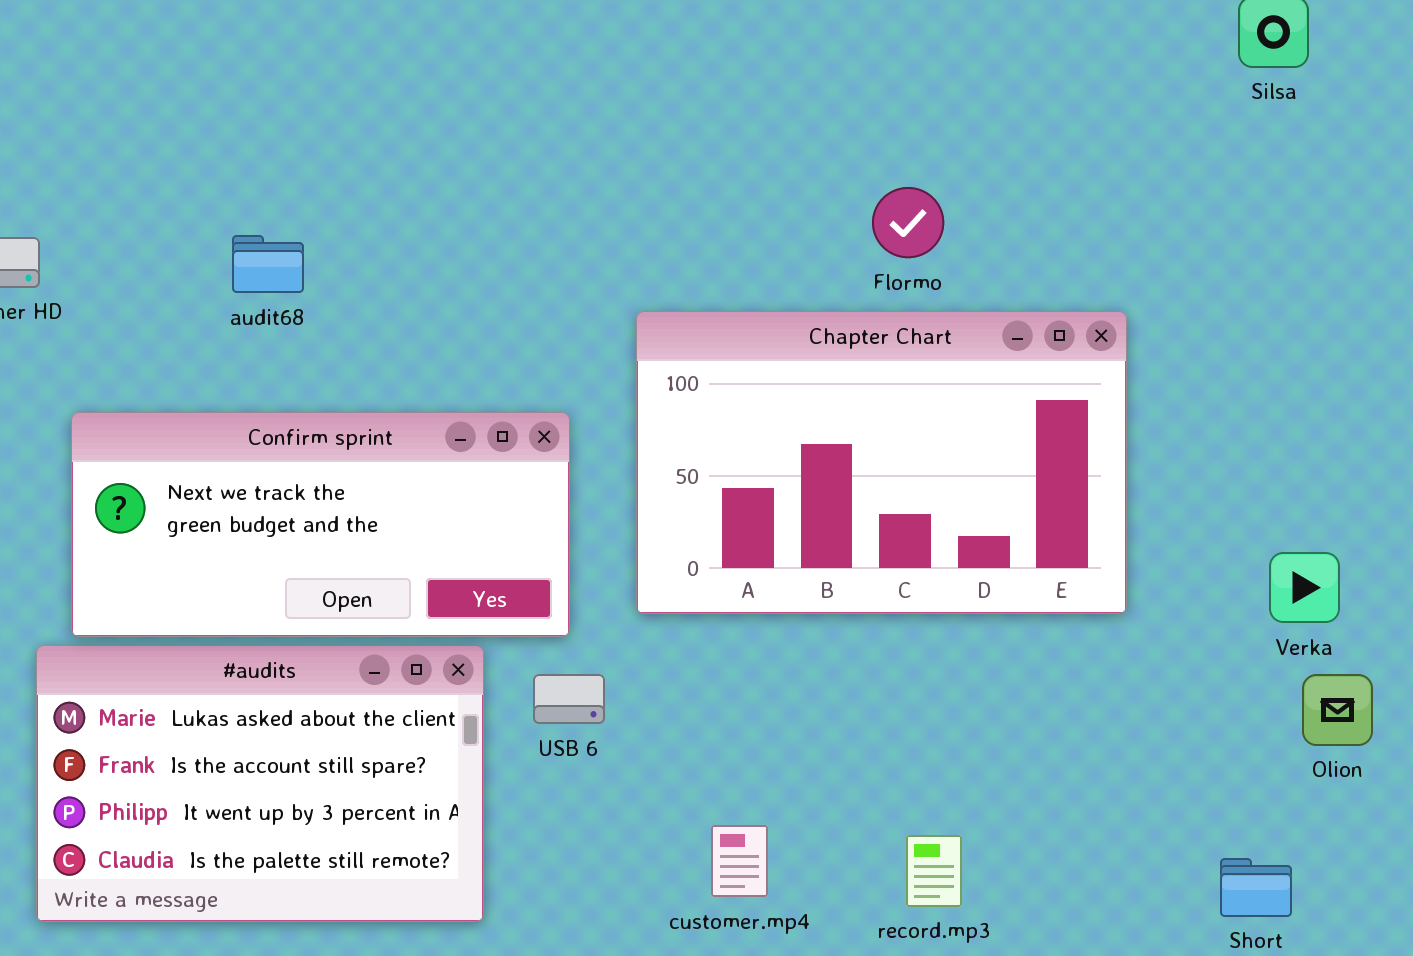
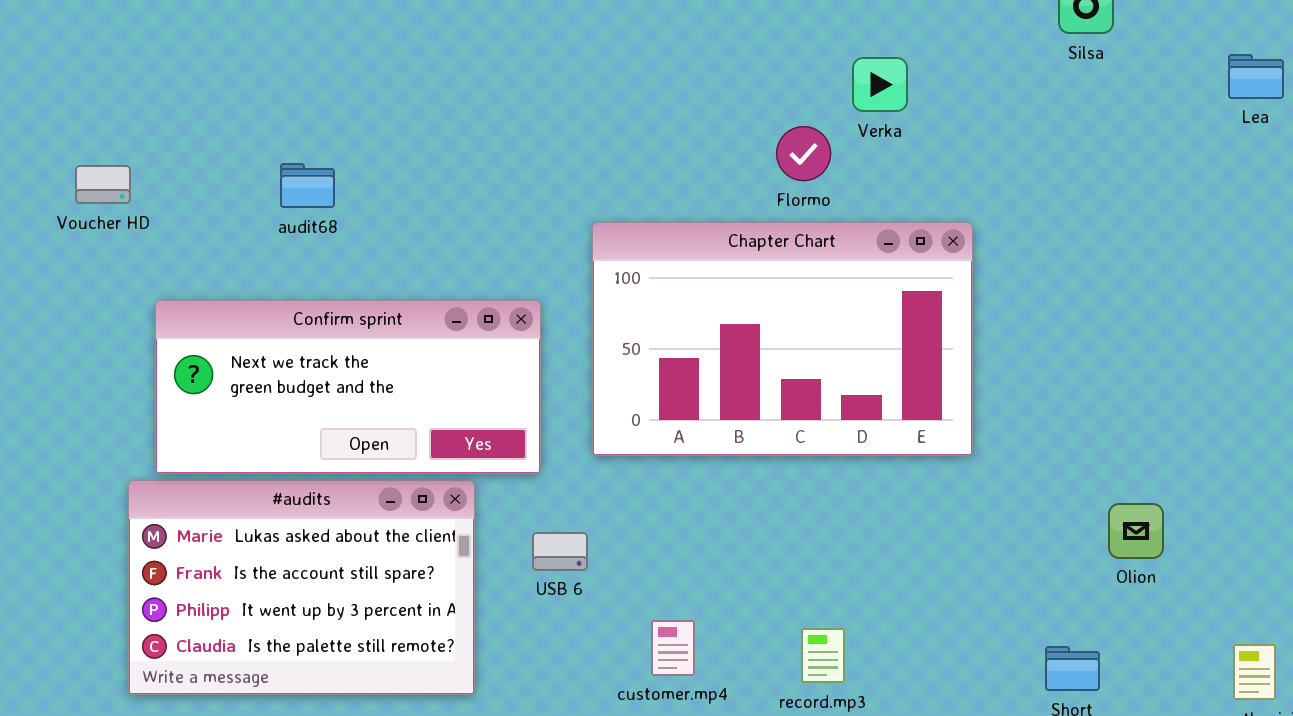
Verka: [1269,552,1340,623] -> [852,57,908,112], moved
USB 6: [533,674,605,724] -> [532,532,588,571], moved

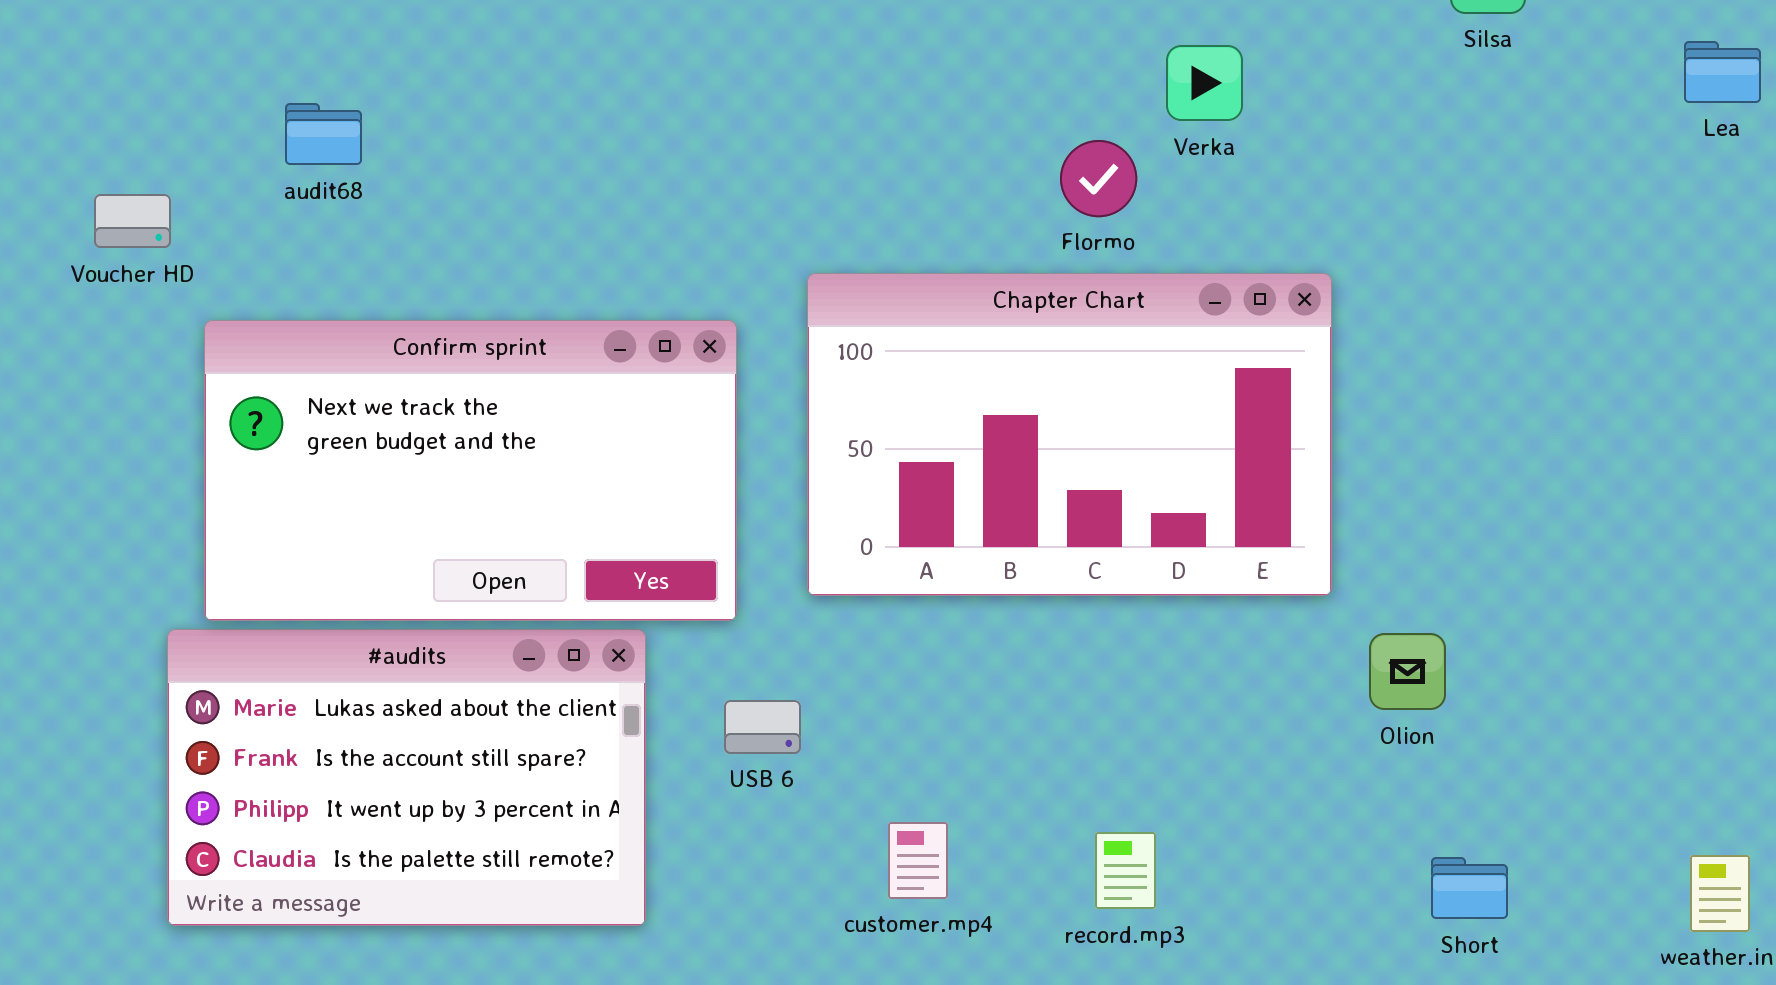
audit68: [280,163,335,208] -> [285,103,362,165], moved
Confirm sprint: [155,300,541,474] -> [204,320,737,621], resized
Olion: [1108,503,1164,559] -> [1369,633,1446,710], moved

